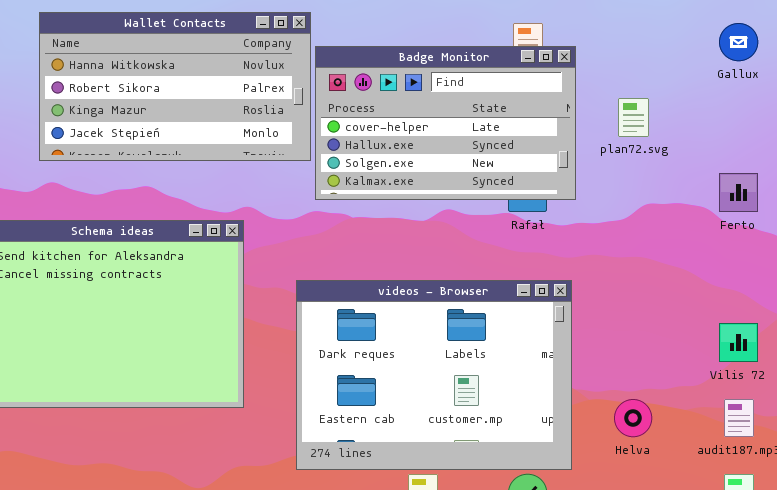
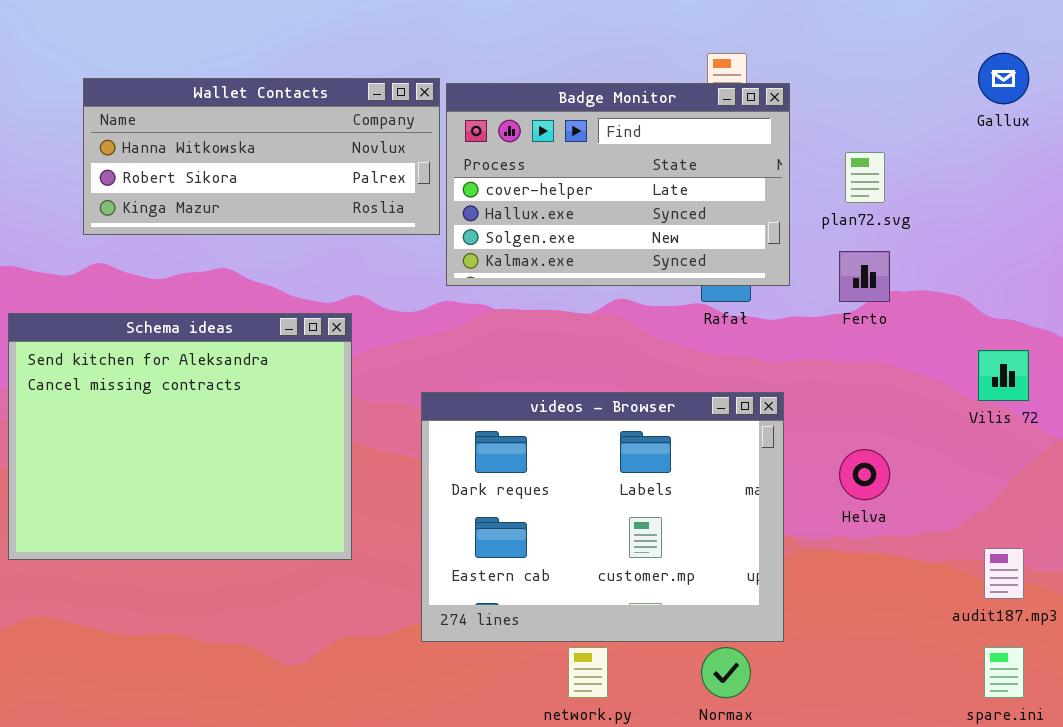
Wallet Contacts: [39,12,311,161] -> [83,78,440,235], resized
Ferto: [719,173,758,212] -> [839,251,890,302], moved
Vilis 72: [719,323,758,362] -> [978,350,1029,401], moved
Helva: [614,399,652,437] -> [839,449,890,500], moved

